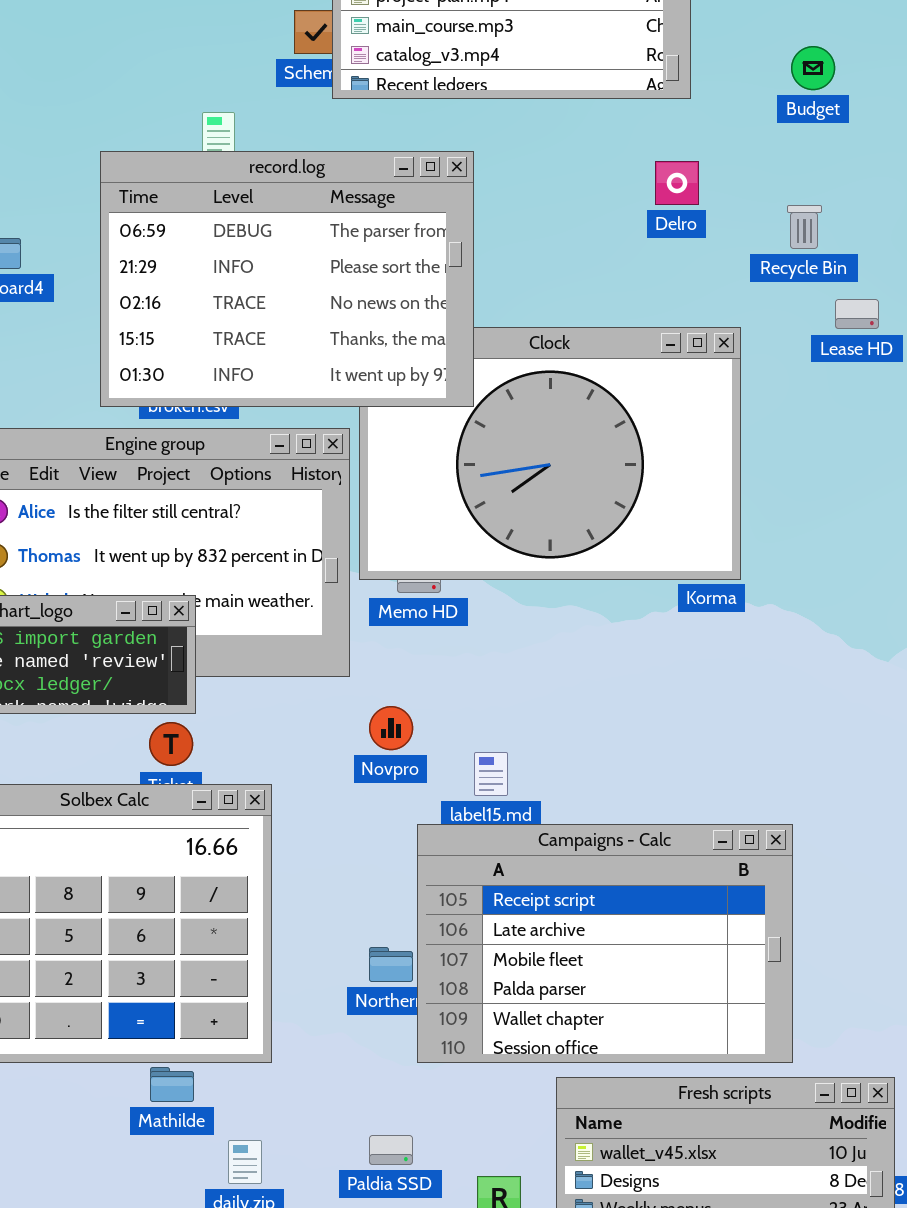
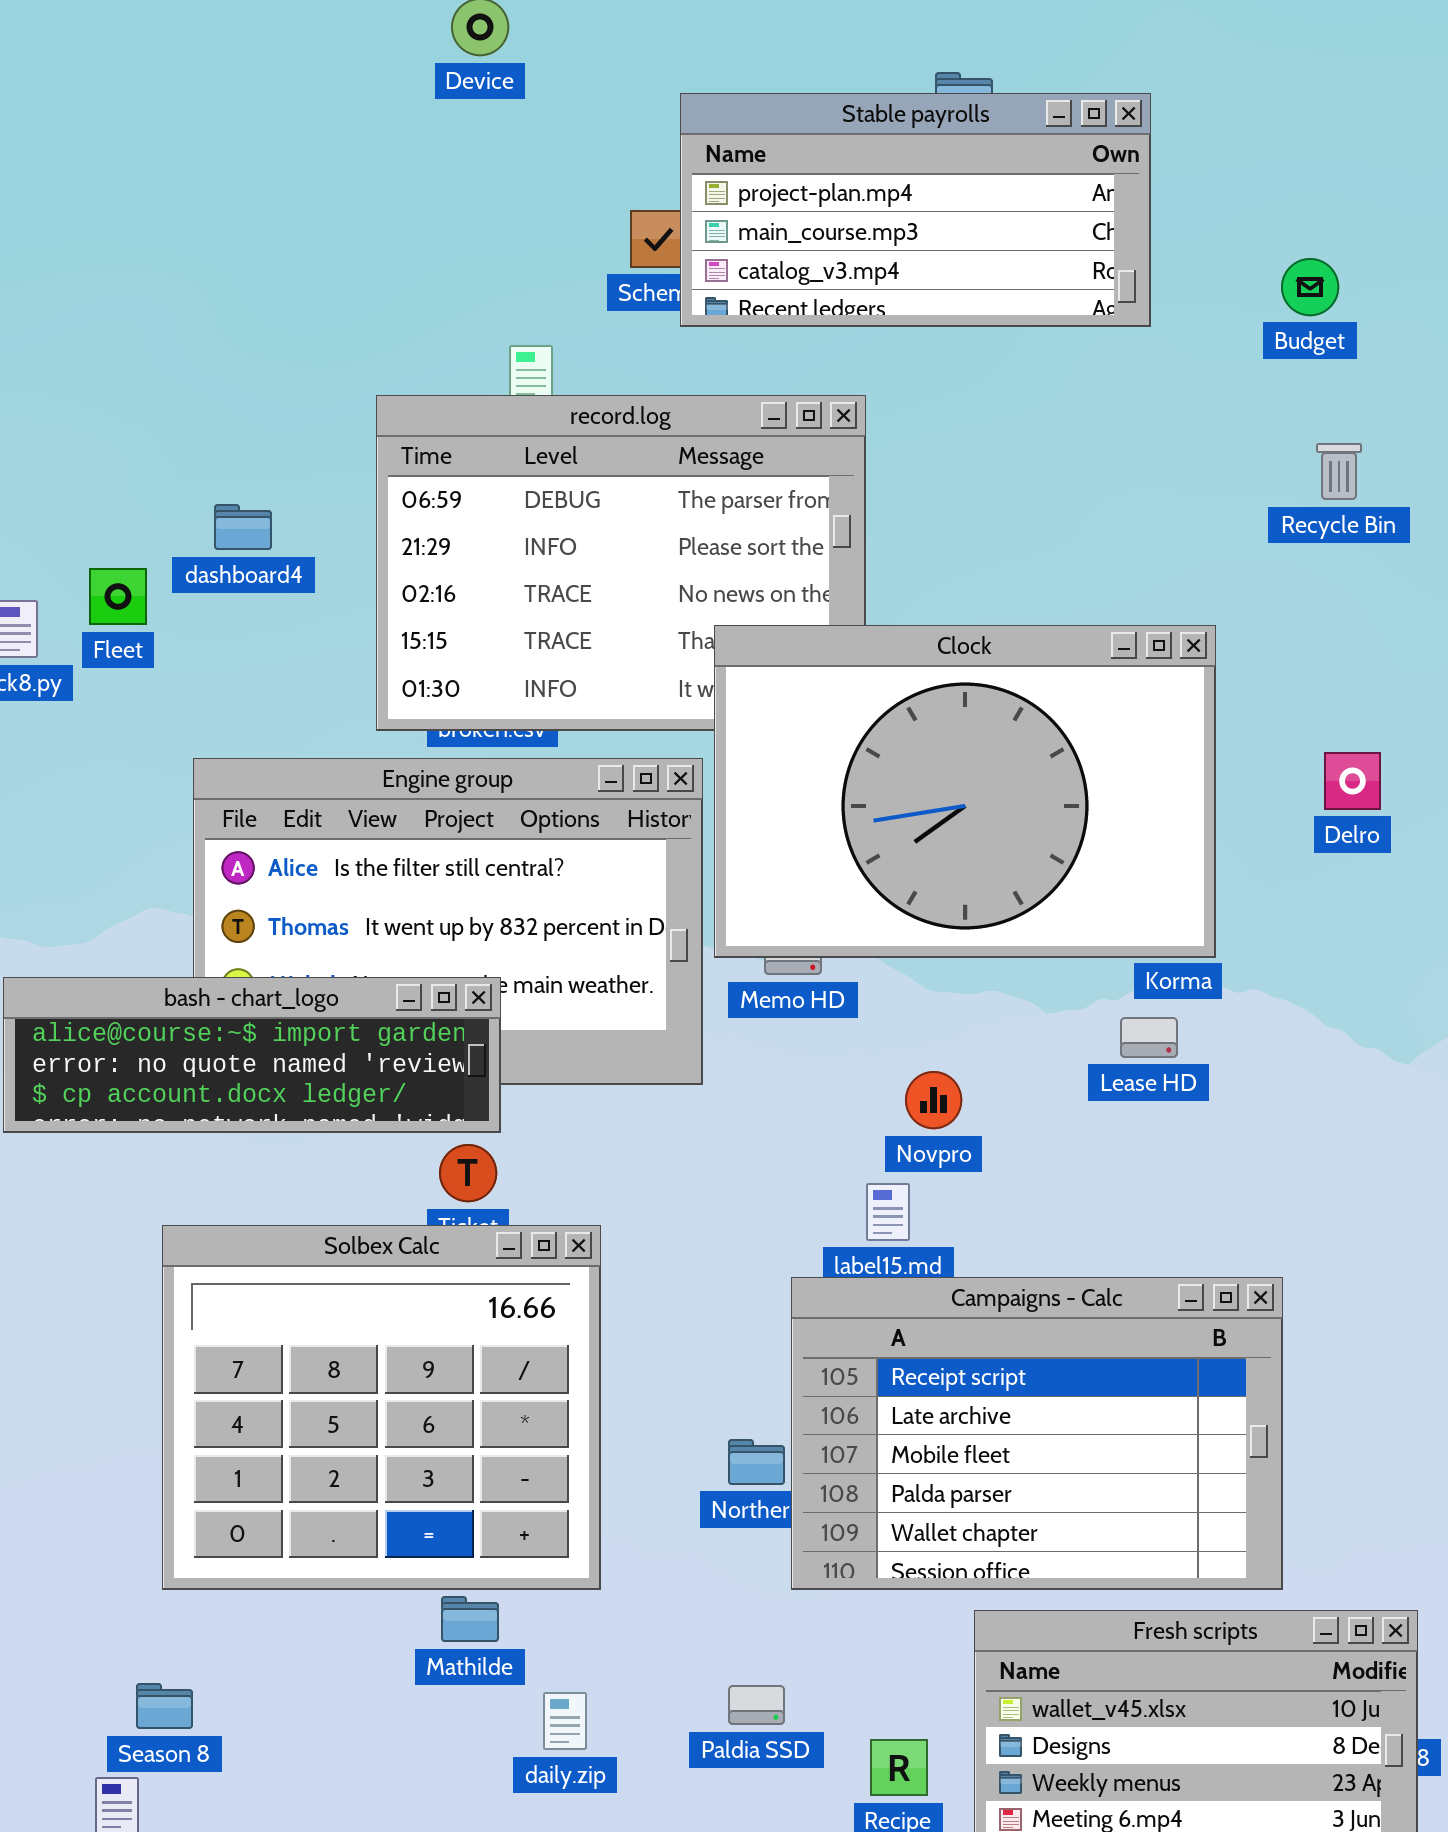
Delro: [655,161,699,205] -> [1324,752,1381,810], moved
Recycle Bin: [787,205,822,249] -> [1316,443,1362,500], moved
Lease HD: [835,299,879,329] -> [1120,1017,1178,1058], moved
Clock: [359,327,741,580] -> [714,625,1216,958], raised
Novpro: [369,706,413,750] -> [905,1071,962,1129], moved

